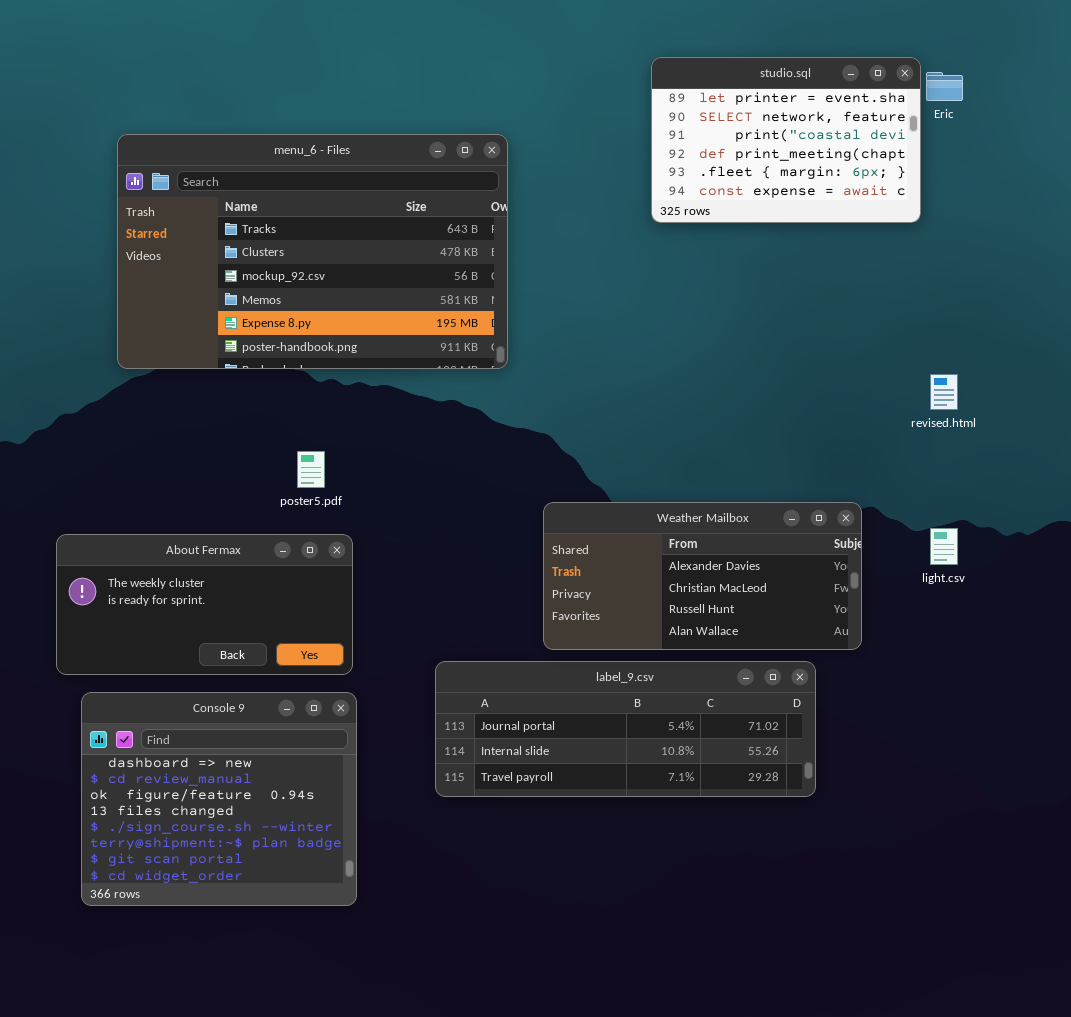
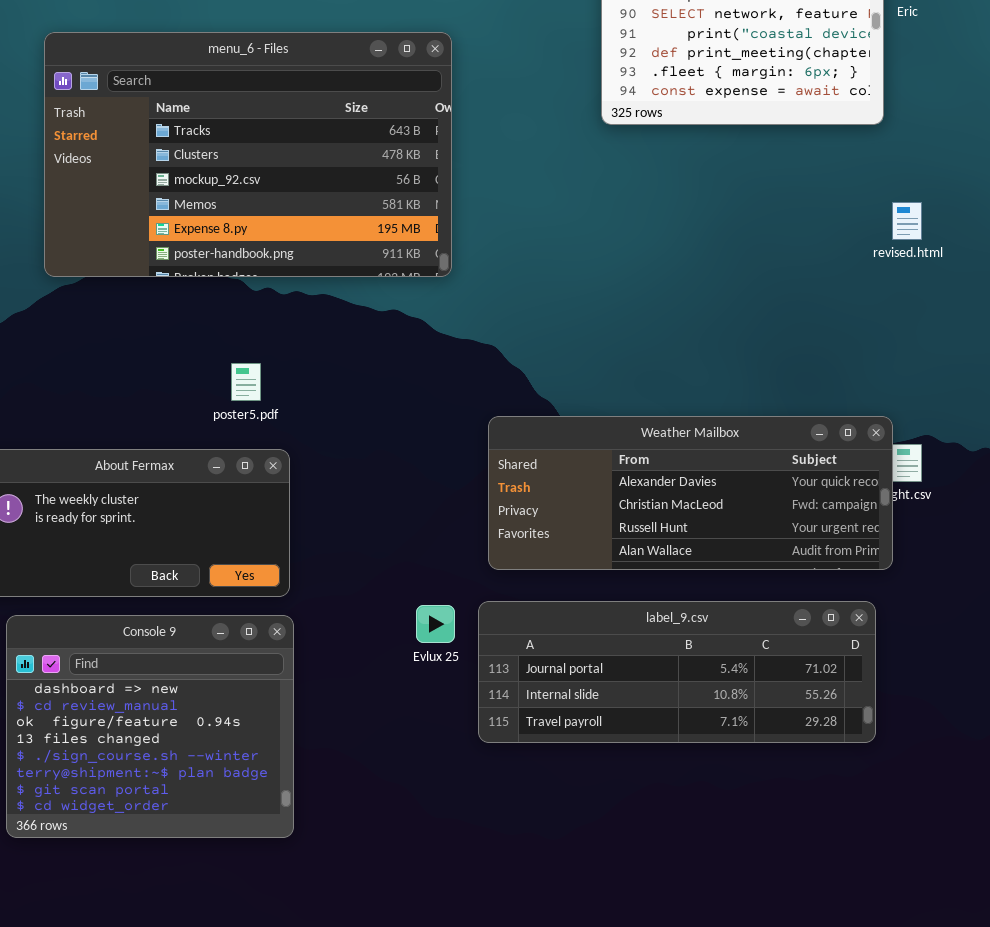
revised.html: [930,374,958,410] -> [892,202,922,240], moved
Weather Mailbox: [543,502,862,650] -> [488,416,893,570], resized
label_9.csv: [435,661,816,797] -> [478,601,876,743], moved

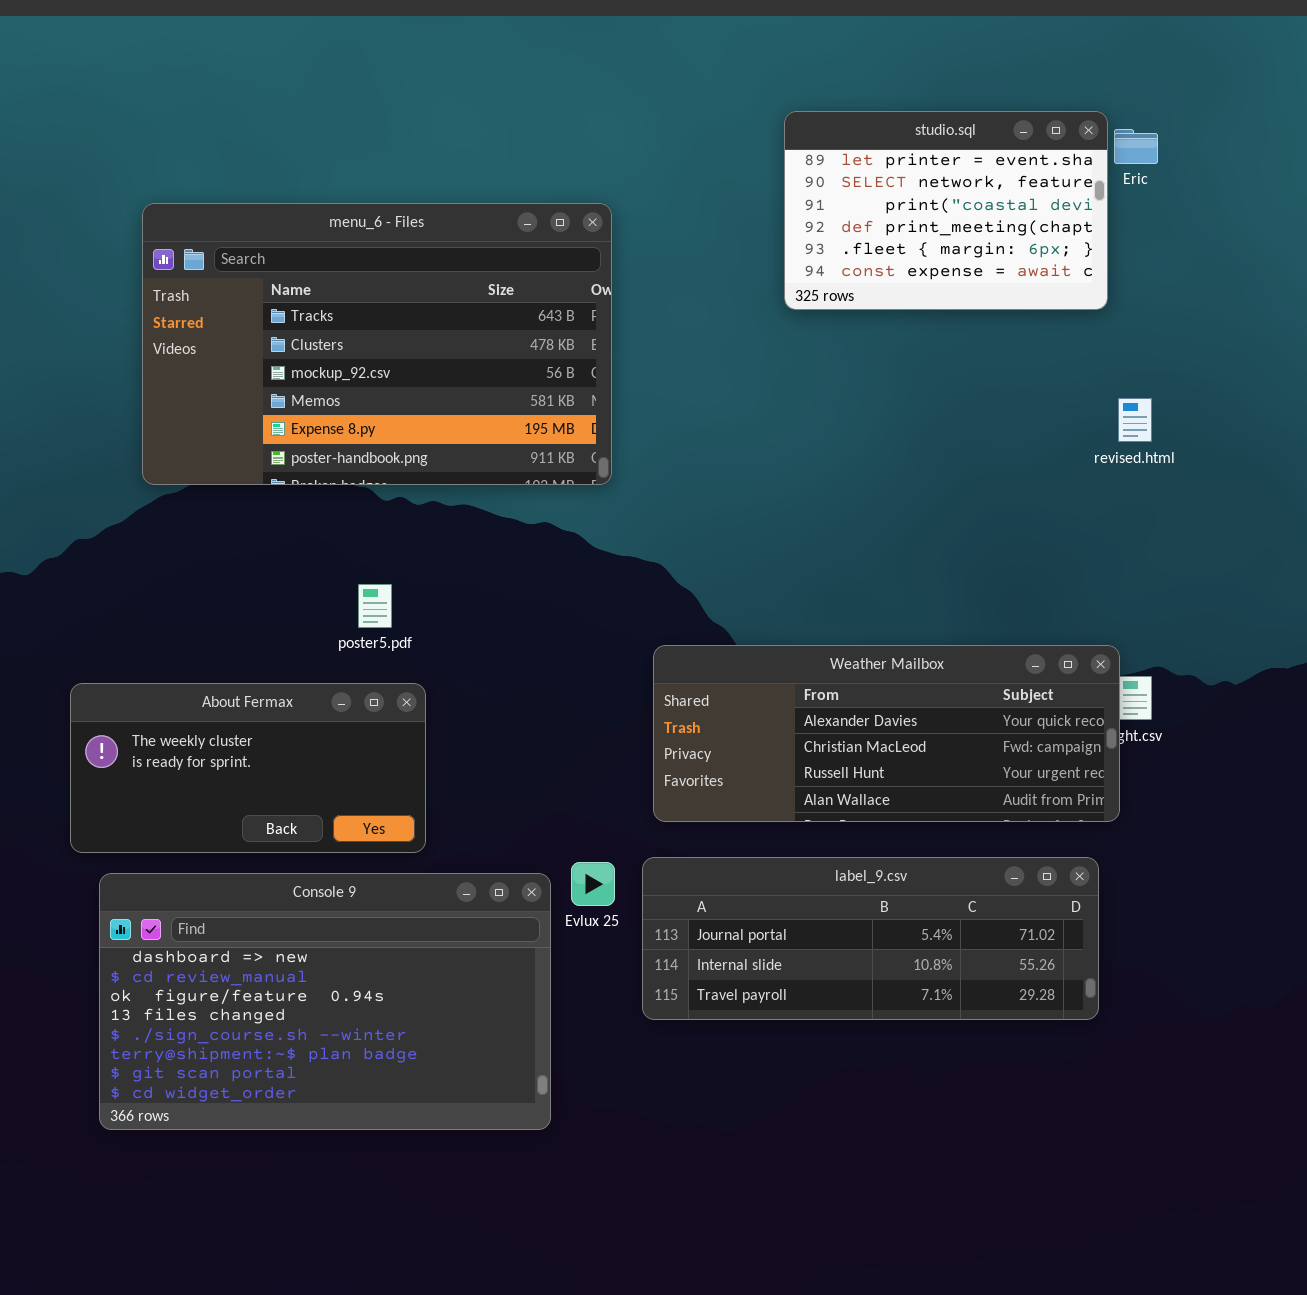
Console 9: [6,615,294,838] -> [99,873,551,1130], resized

